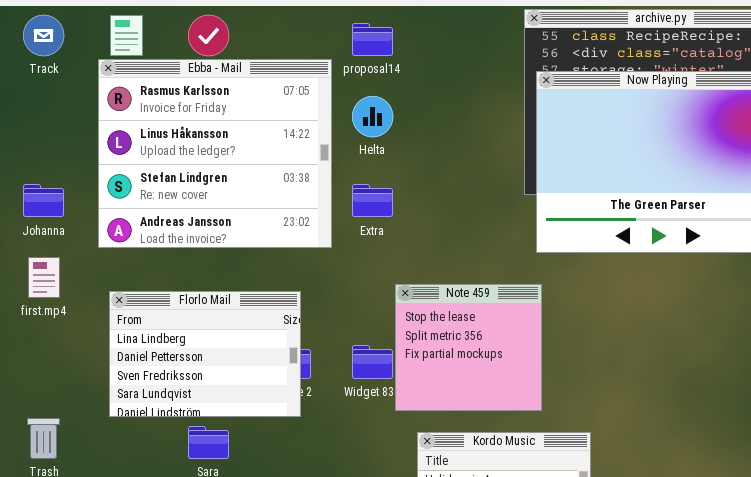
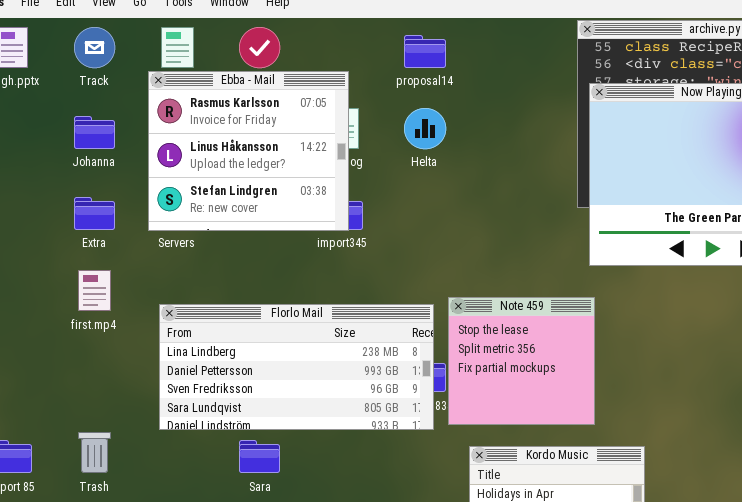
Ebba - Mail: [98,59,332,248] -> [148,71,349,231], resized
Johanna: [23,184,64,217] -> [74,116,115,149], moved
Extra: [352,184,393,217] -> [74,197,115,230], moved
Florlo Mail: [109,291,301,417] -> [159,304,434,430], resized

